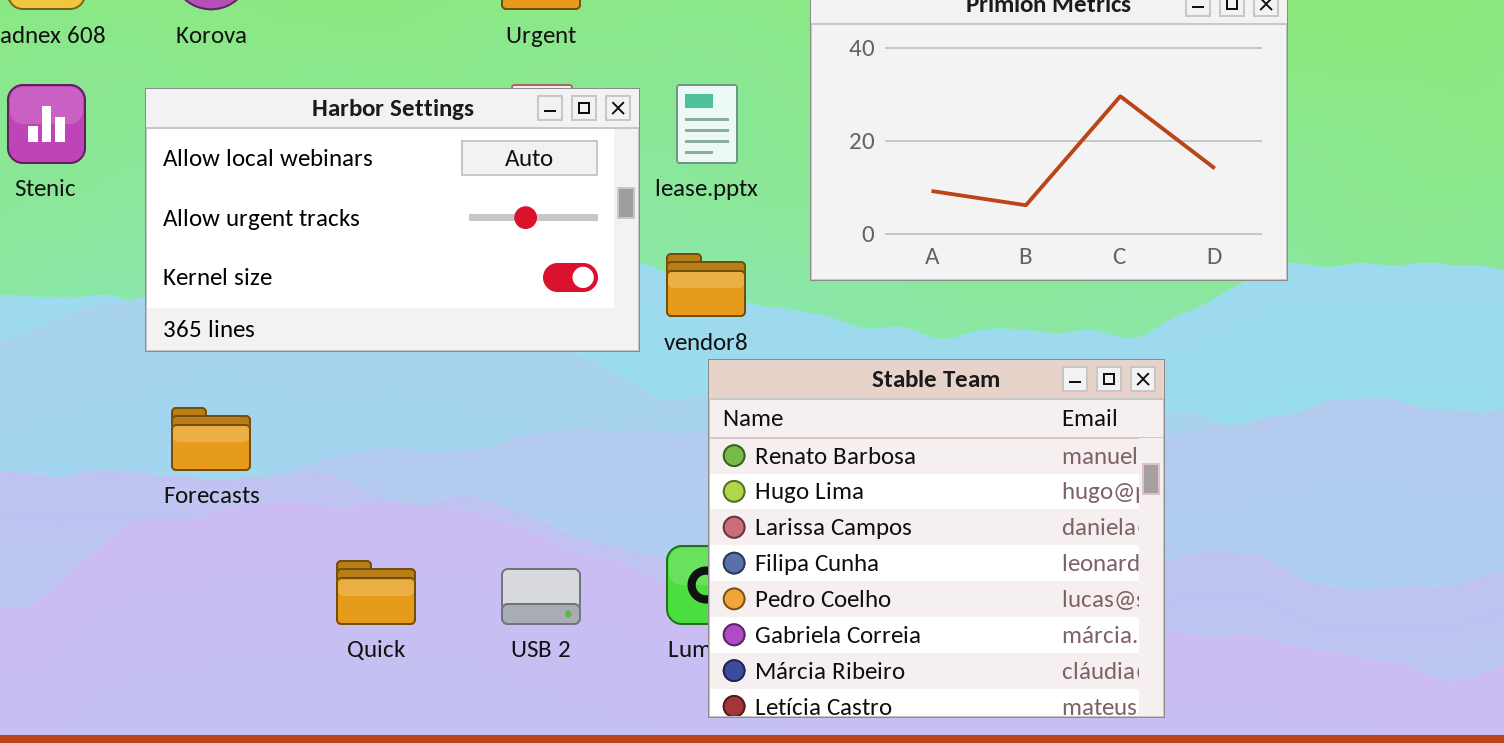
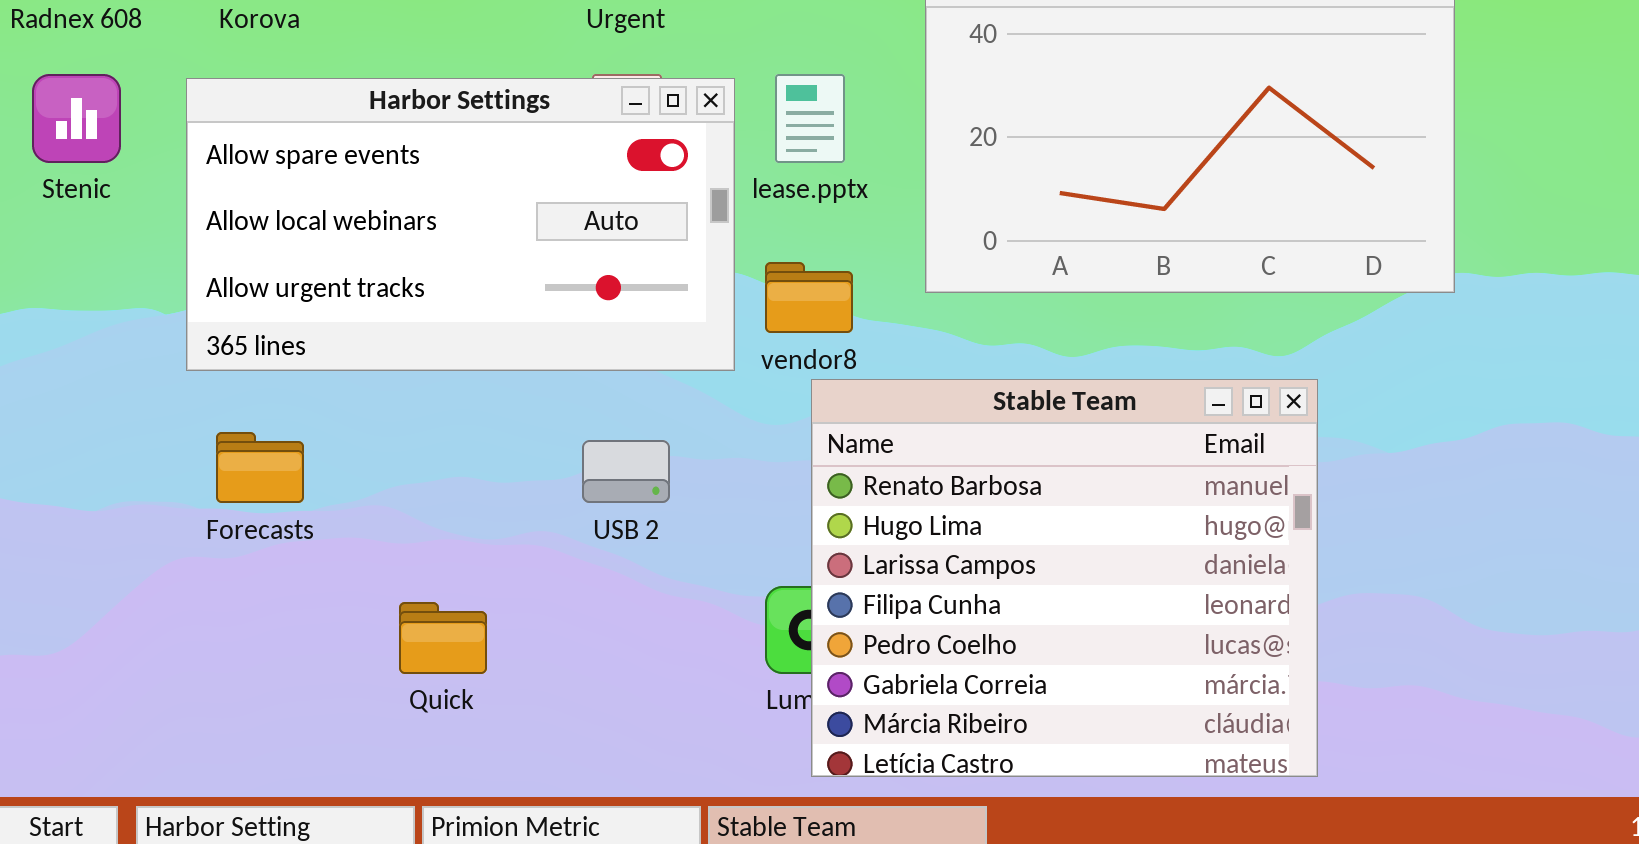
Harbor Settings: [145,88,640,352] -> [186,78,735,371], scrolled up 1 row
USB 2: [501,568,581,625] -> [582,440,670,503], moved

